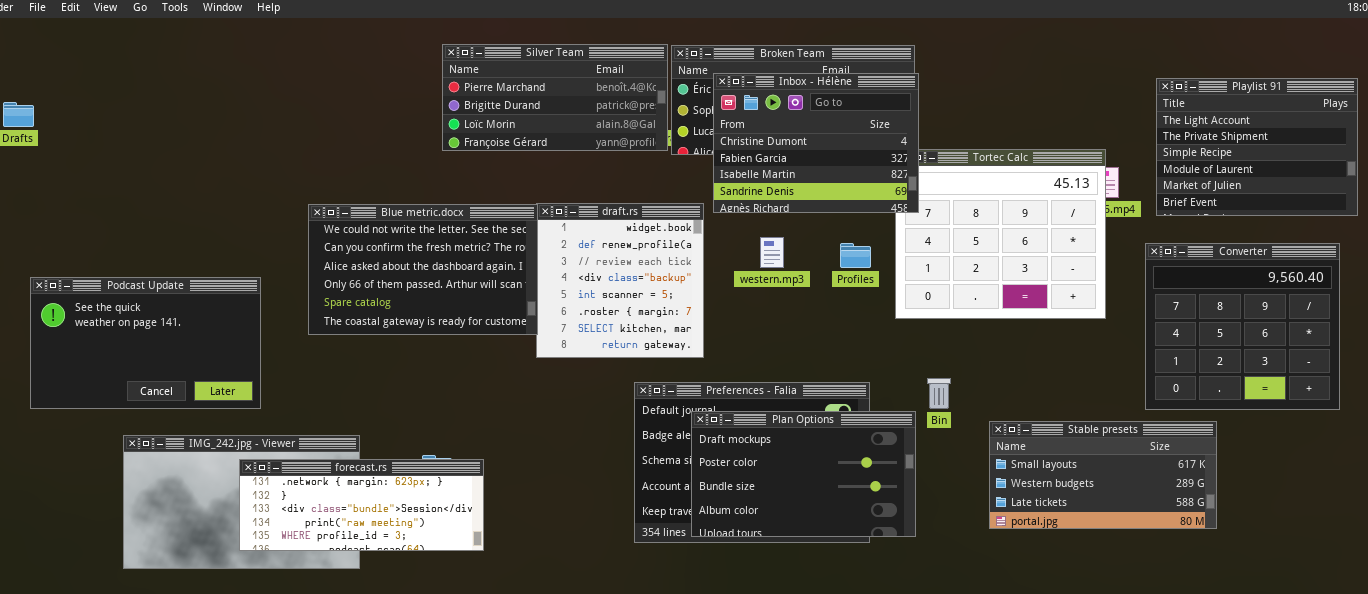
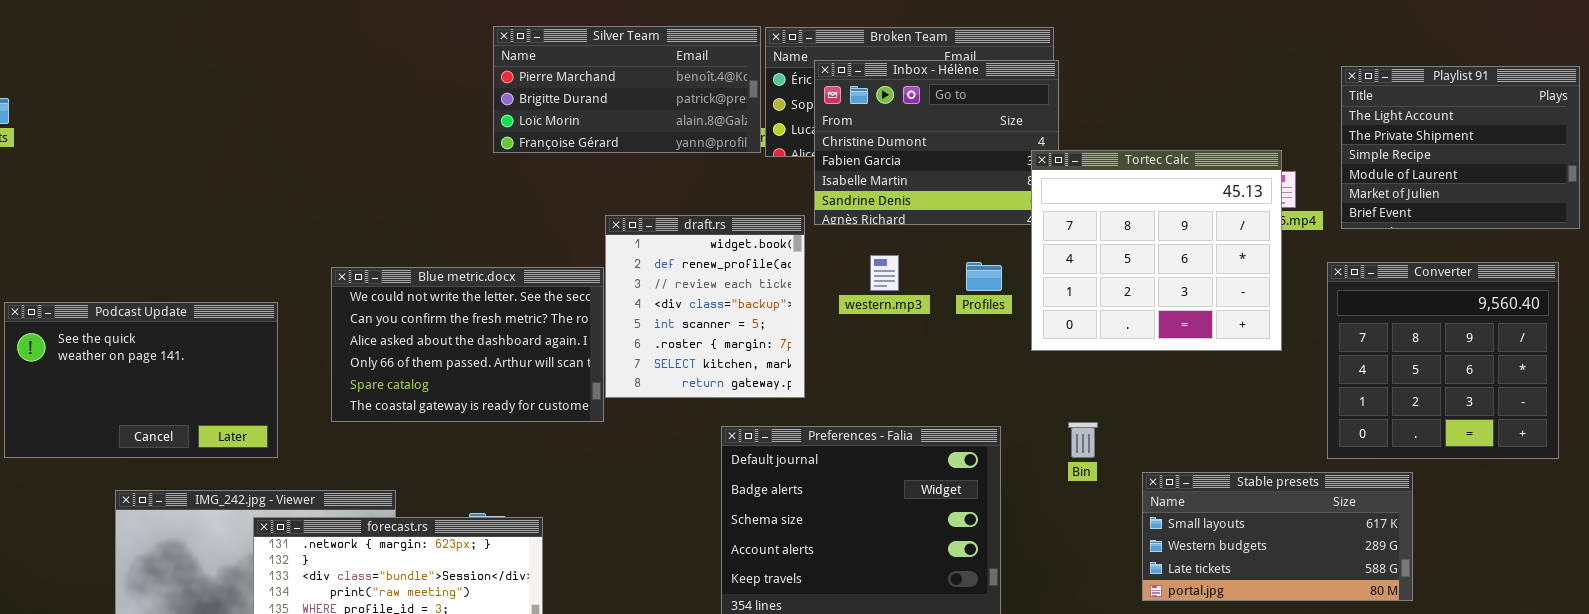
Tortec Calc: [895,149,1106,319] -> [1031,150,1282,351], raised
Blue metric.docx: [308,204,538,335] -> [331,267,604,422], moved
Plan Options: [691,411,916,537] -> none, closed

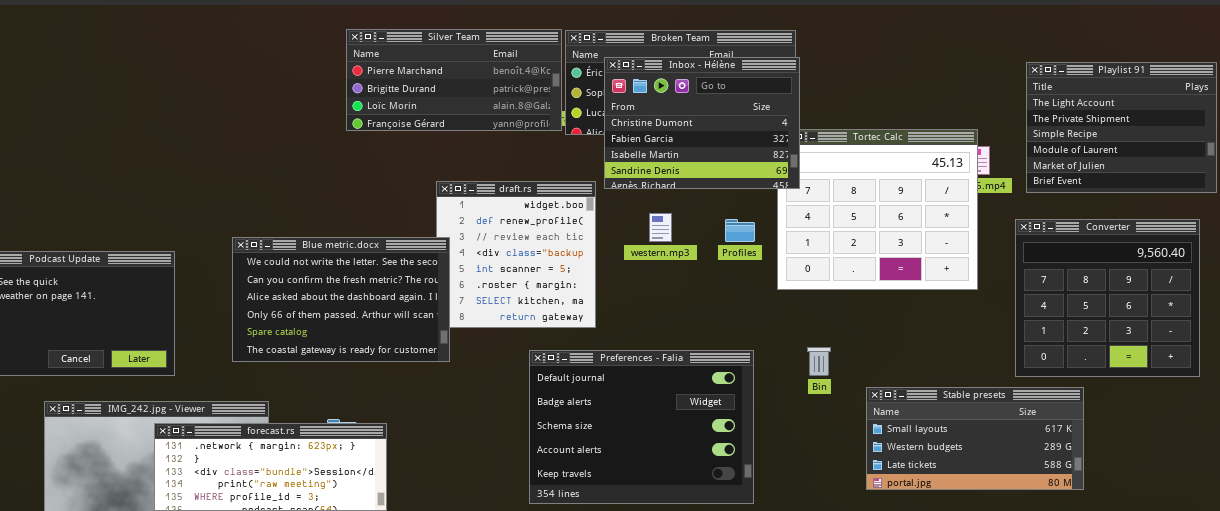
Inbox - Hélène: [814,60,1059,225] -> [604,57,800,189], raised
Blue metric.docx: [331,267,604,422] -> [232,237,450,362], moved

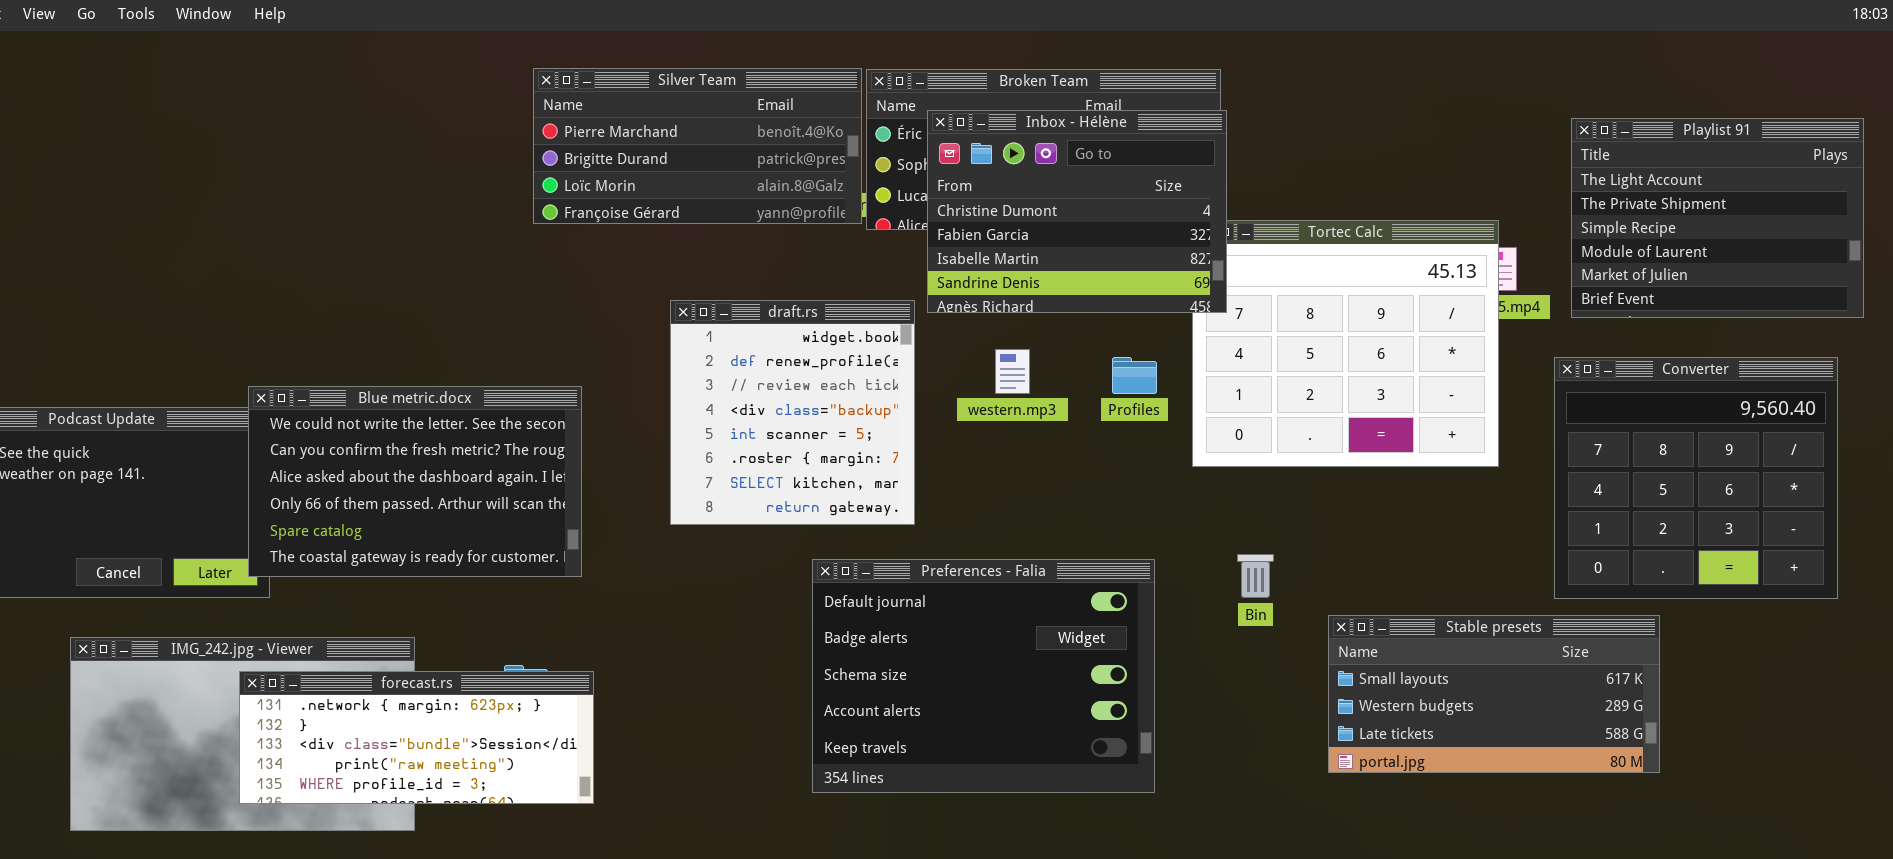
Blue metric.docx: [232,237,450,362] -> [248,386,582,577], moved

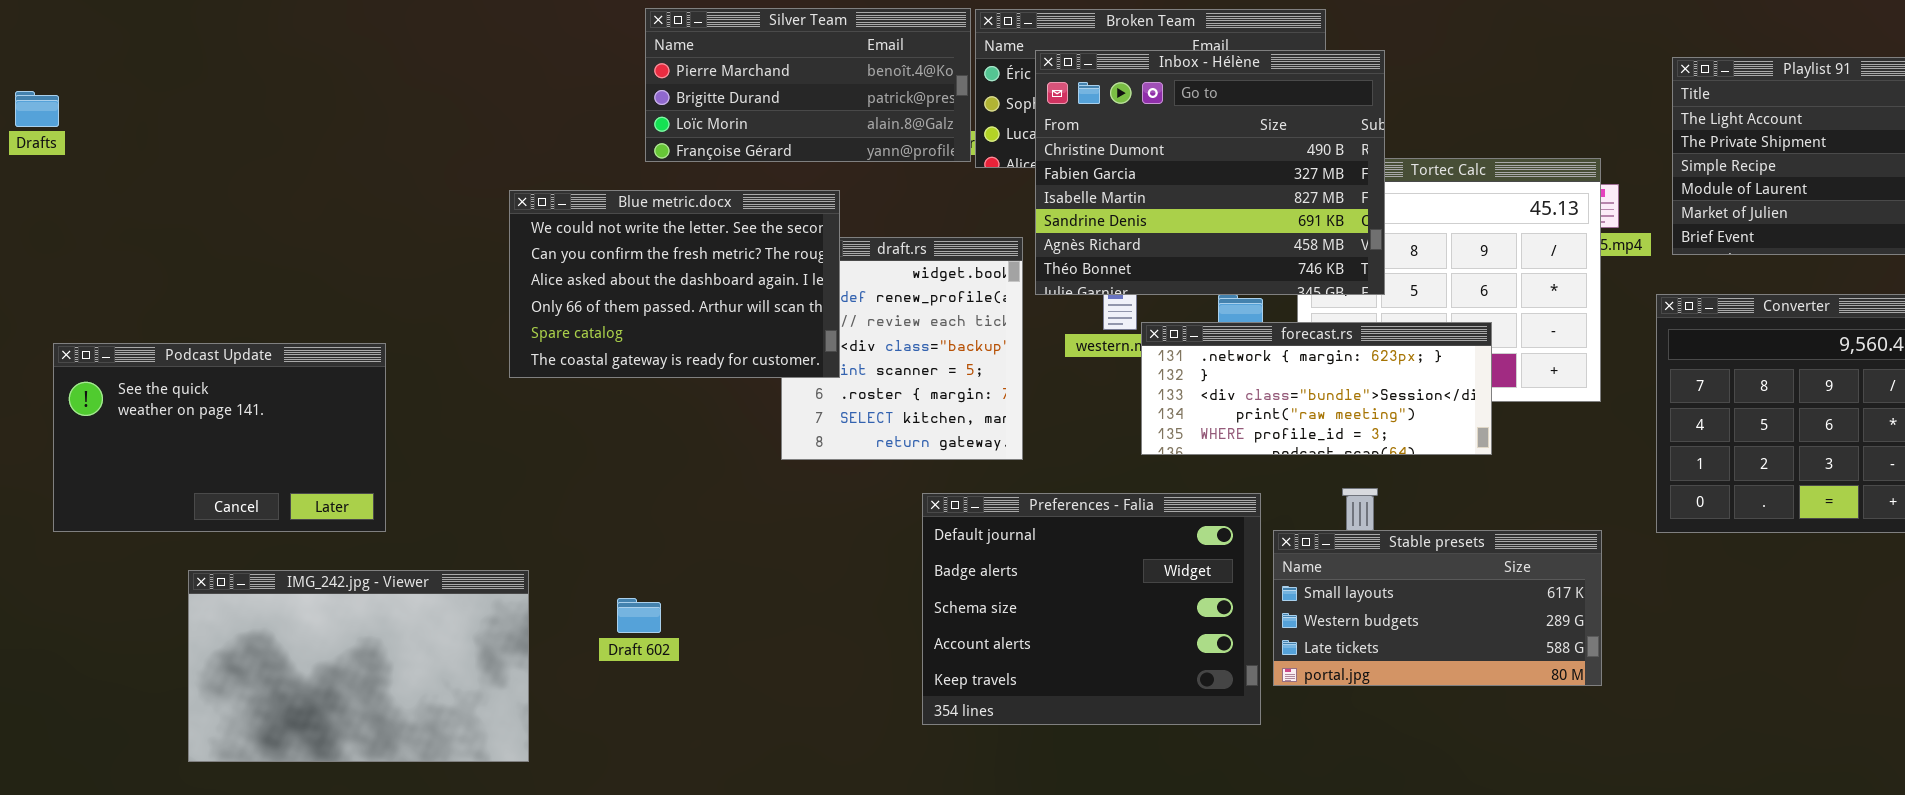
Inbox - Hélène: [927,110,1227,313] -> [1035,50,1385,295], resized
Blue metric.docx: [248,386,582,577] -> [509,190,840,378], moved
Stable presets: [1328,615,1660,773] -> [1273,530,1602,686], moved
forecast.rs: [239,671,594,804] -> [1141,322,1492,455], moved

